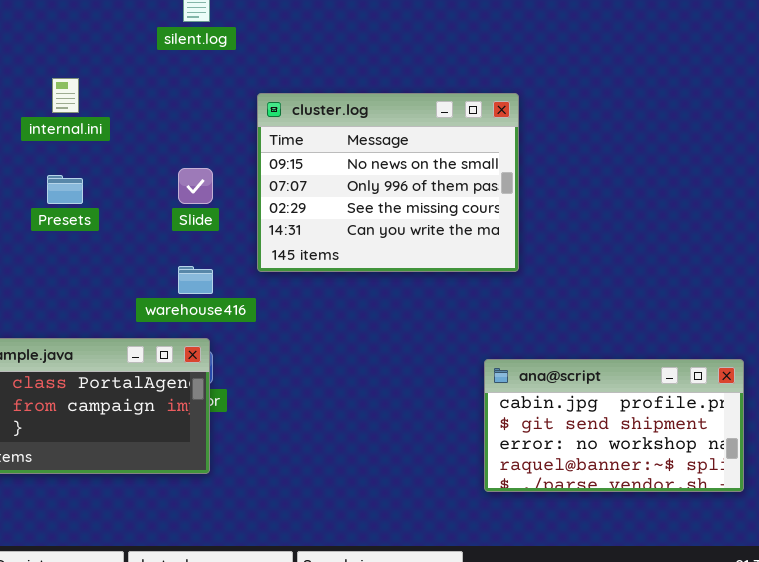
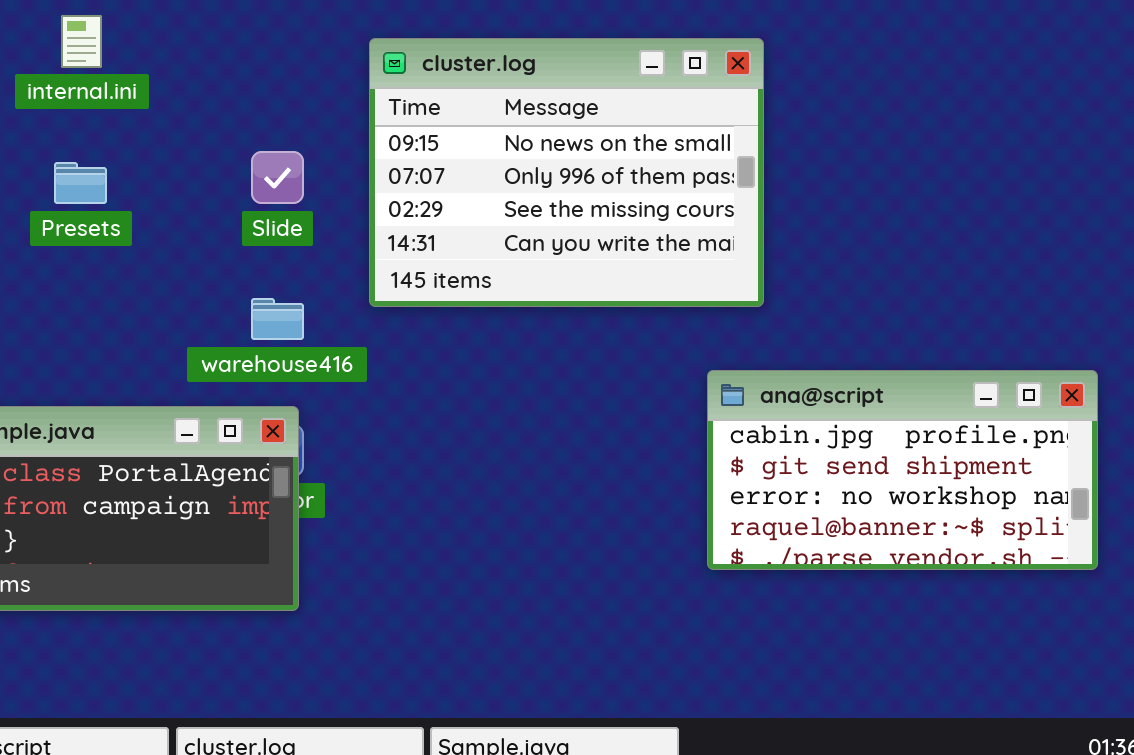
ana@script: [484,359,744,492] -> [707,370,1098,570], moved

